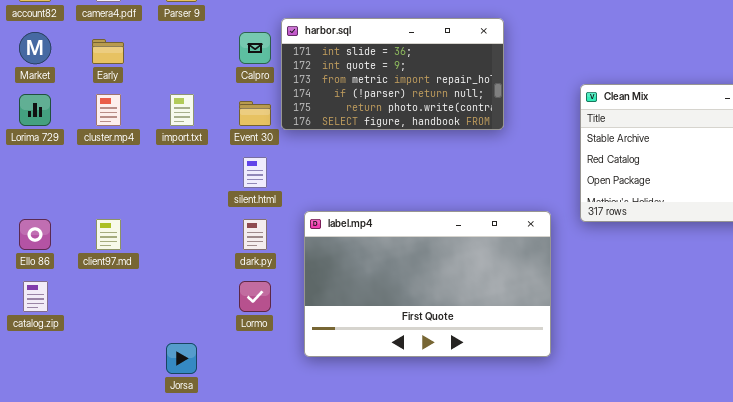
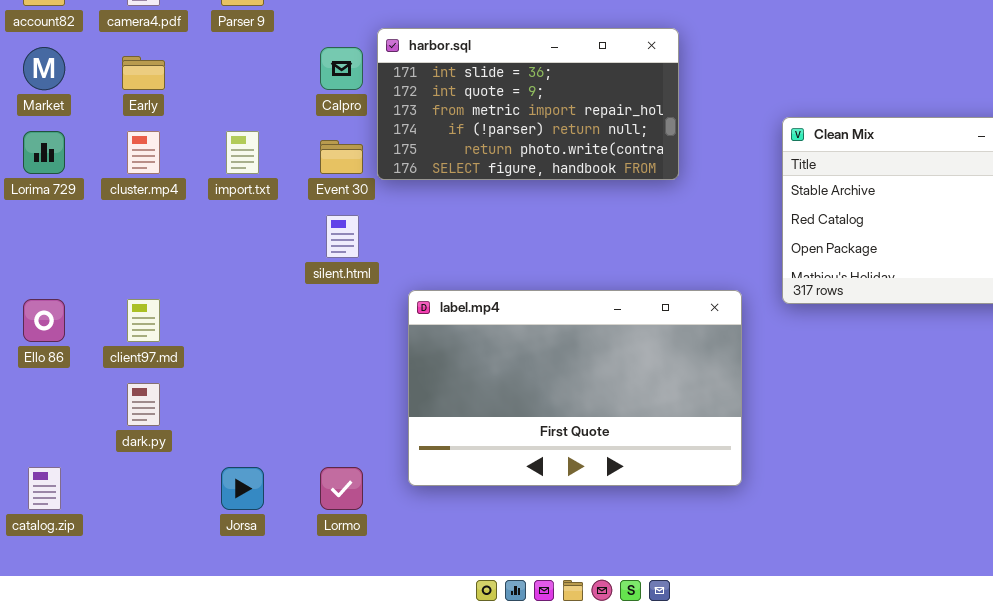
dark.py: [243,219,267,250] -> [127,383,160,426], moved
catalog.zip: [23,281,48,312] -> [28,467,61,510], moved
Lormo: [239,281,271,312] -> [320,467,363,510], moved

